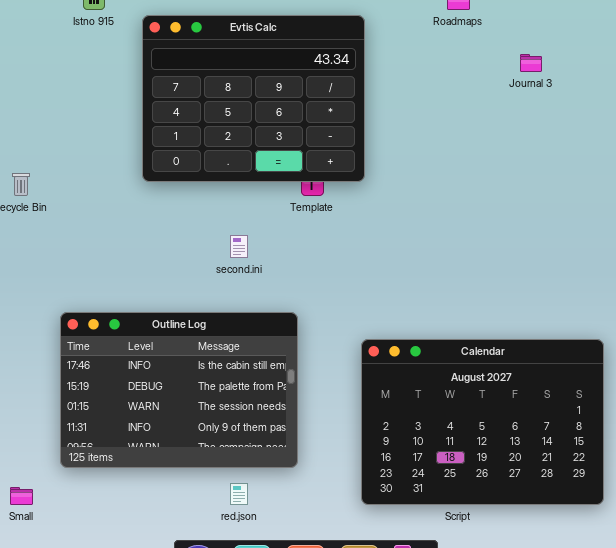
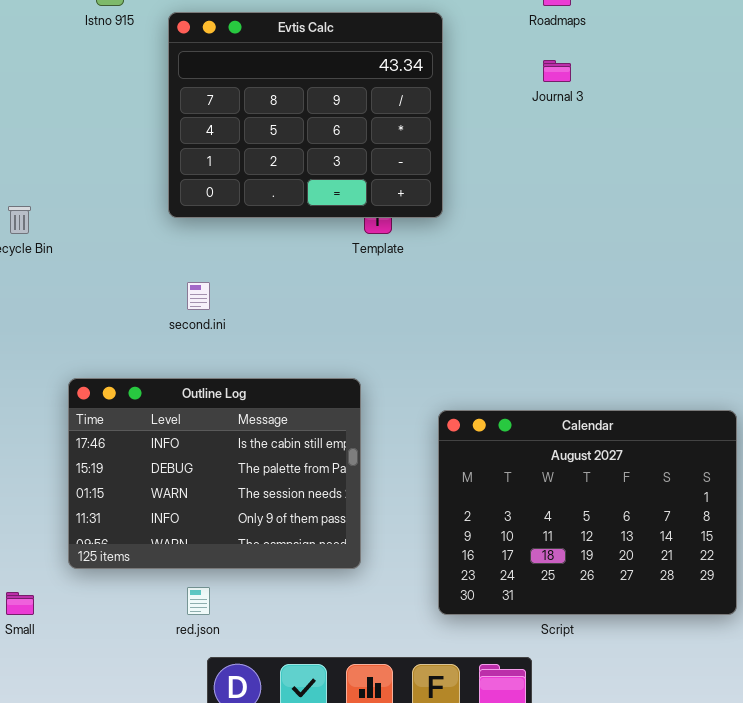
Journal 3: [520,54,542,72] -> [543,60,571,82], moved
second.ini: [230,235,248,258] -> [187,282,210,310], moved
red.json: [230,483,248,505] -> [187,587,210,615], moved

